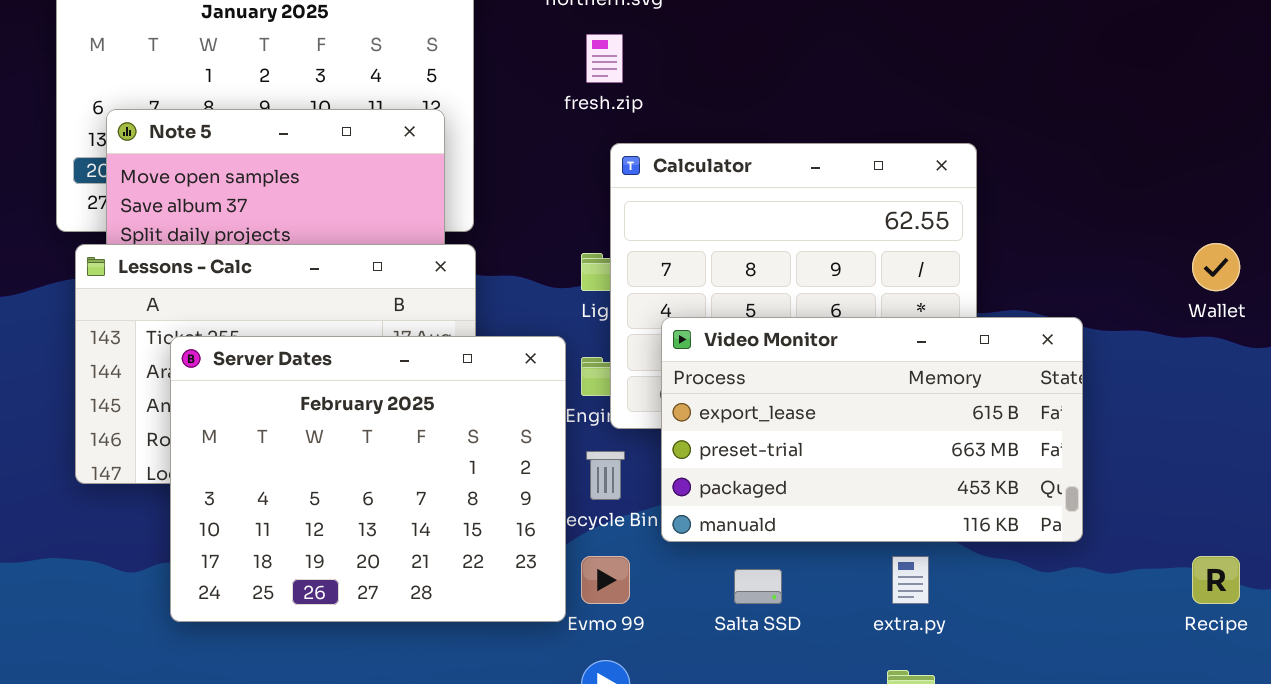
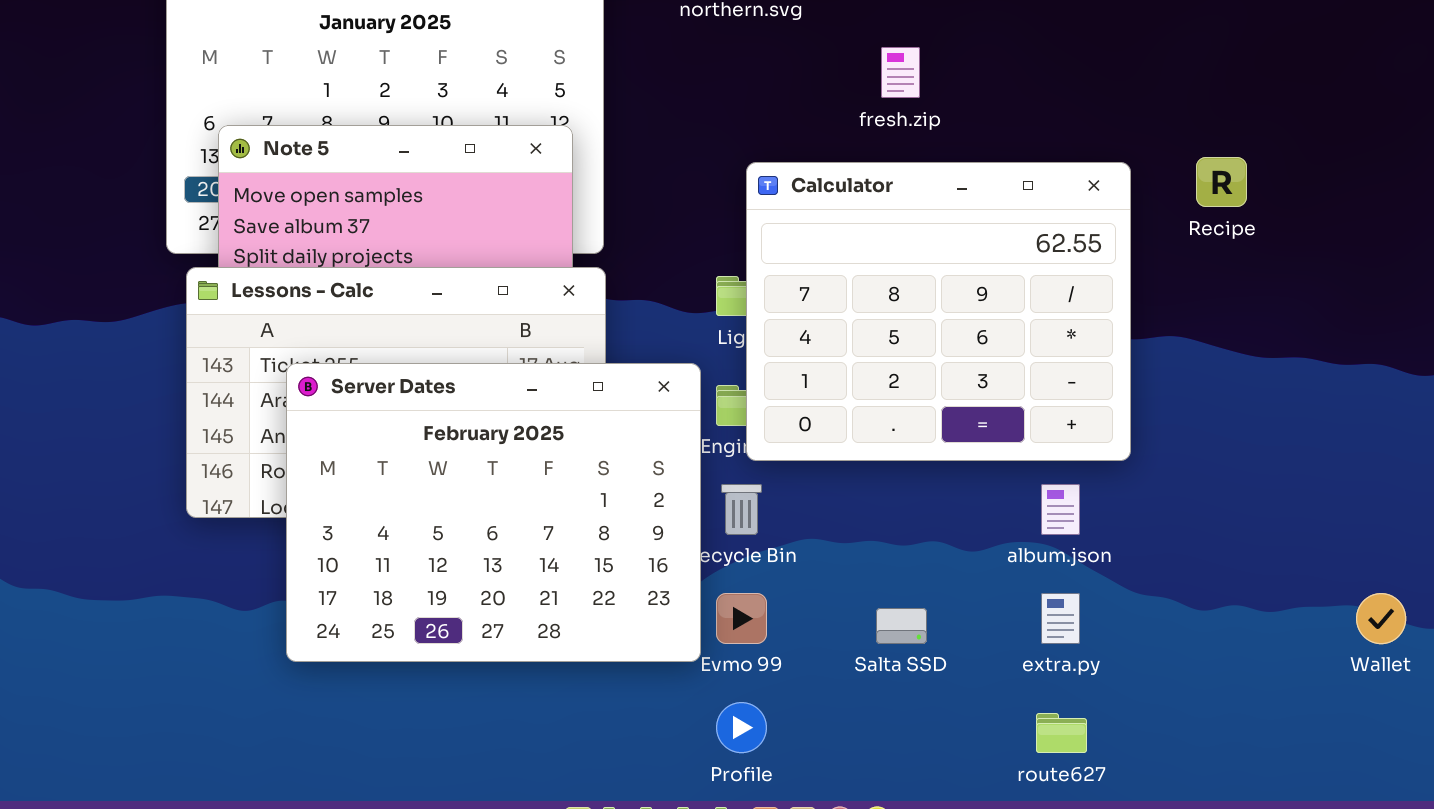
fresh.zip: [586,34,623,83] -> [881,47,920,98], moved
Wallet: [1192,243,1240,291] -> [1356,593,1406,644], moved
Video Monitor: [661,317,1083,542] -> none, closed
Recipe: [1192,556,1240,604] -> [1196,157,1247,207], moved

